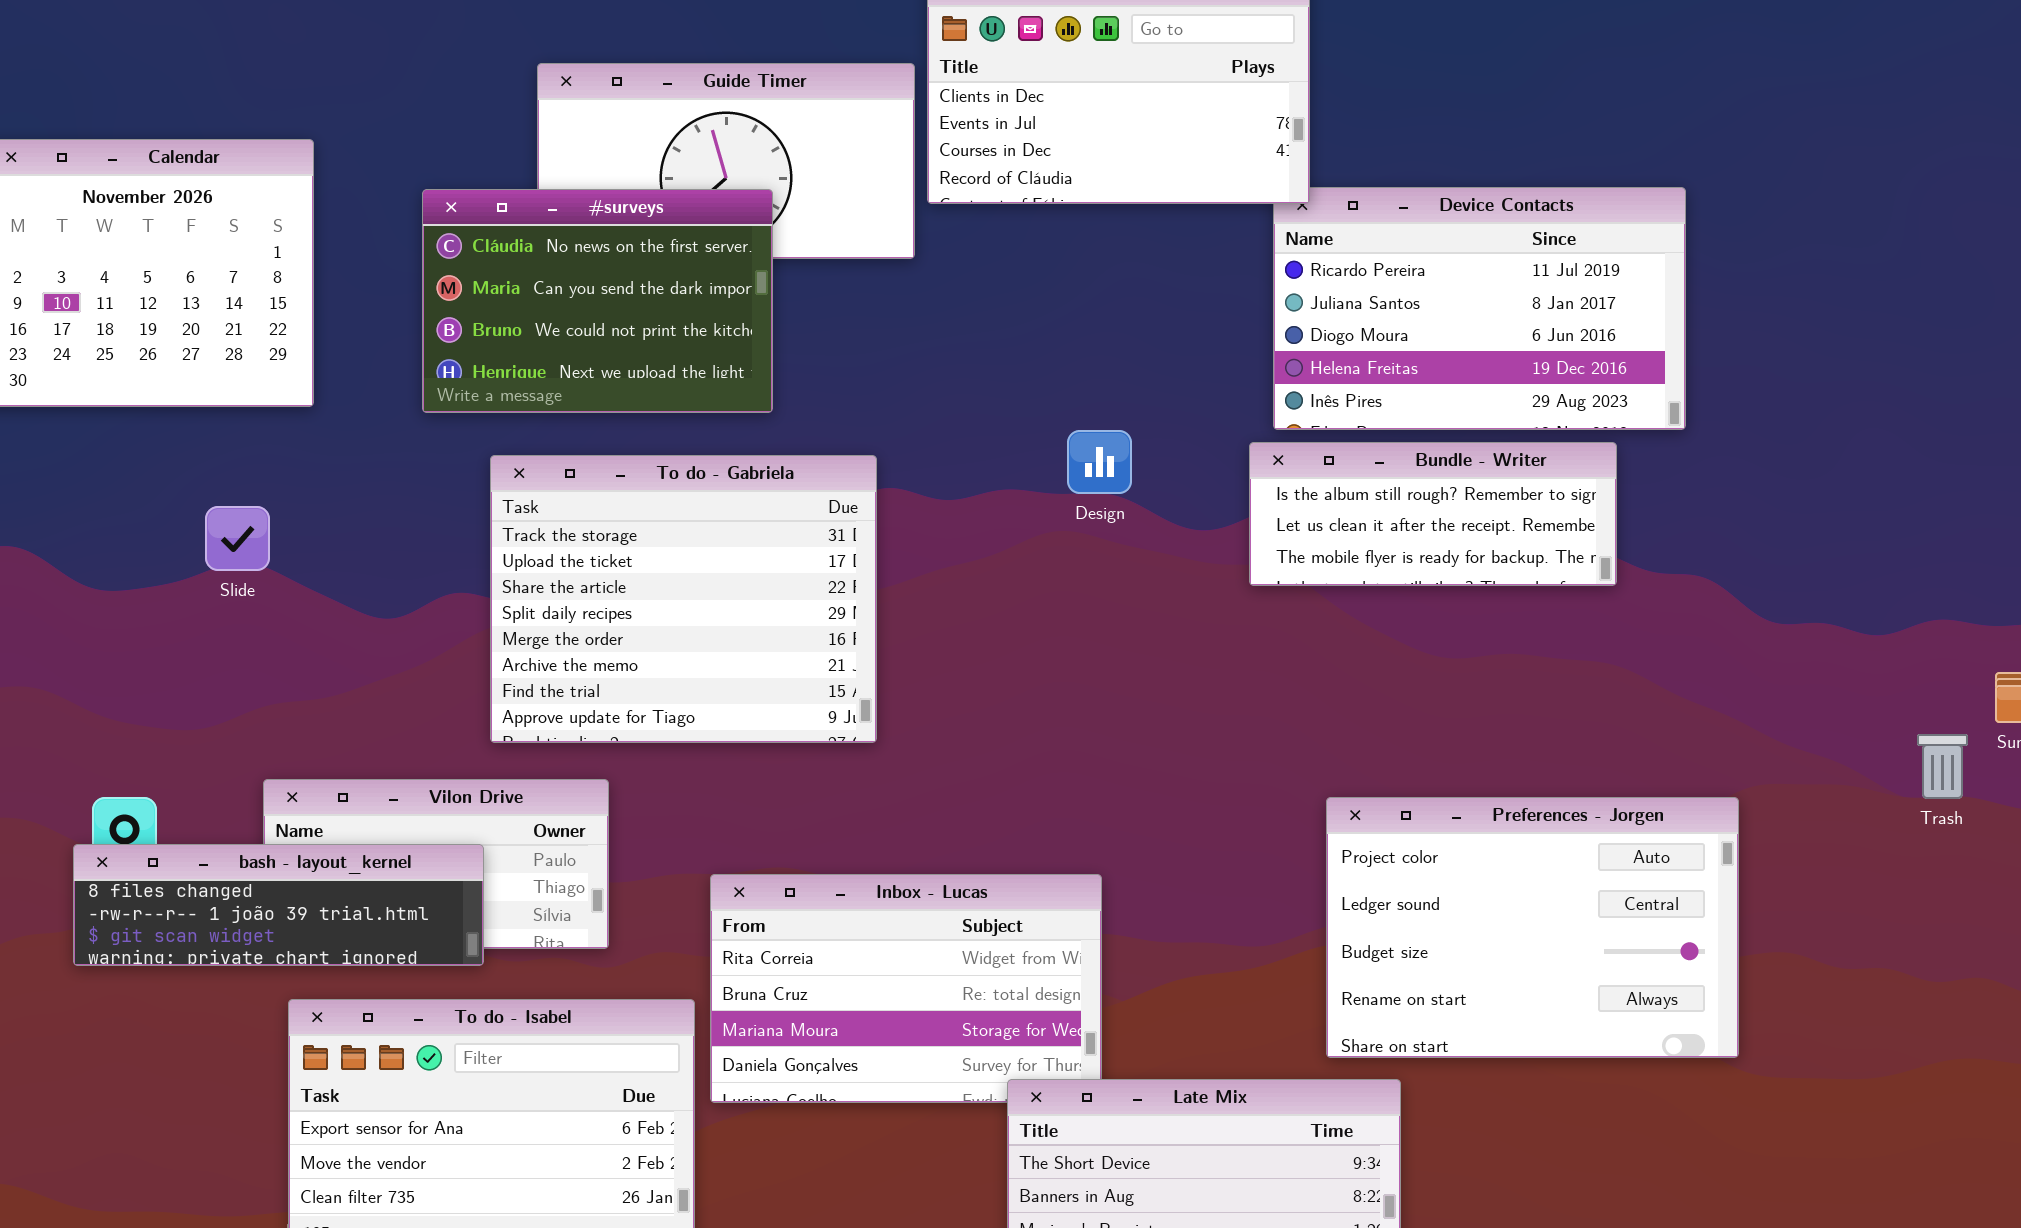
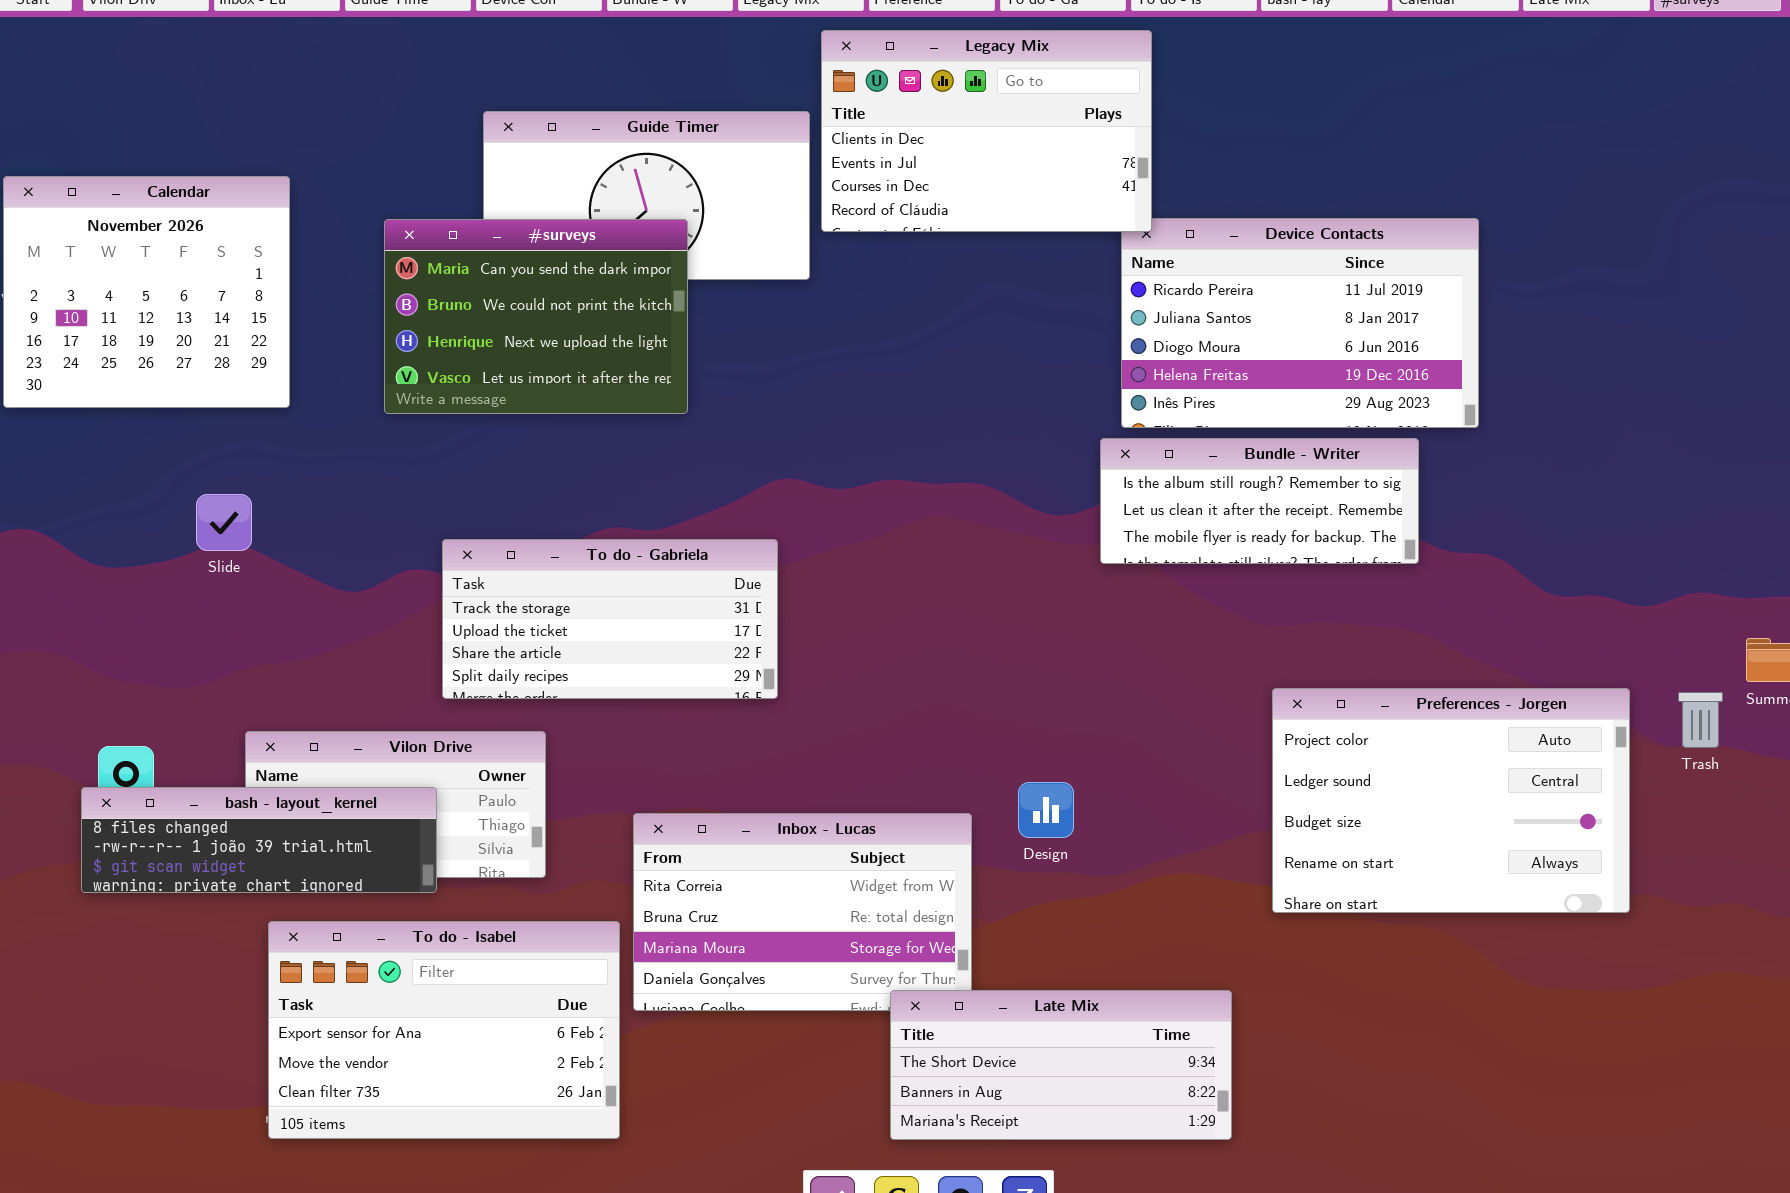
#surveys: [422,189,773,413] -> [384,219,688,414], scrolled down 1 row
Design: [1067,430,1132,494] -> [1018,782,1074,838], moved
To do - Gabriela: [490,455,877,743] -> [442,539,778,699], resized
Preferences - Jorgen: [1326,797,1739,1058] -> [1272,688,1630,913], moved

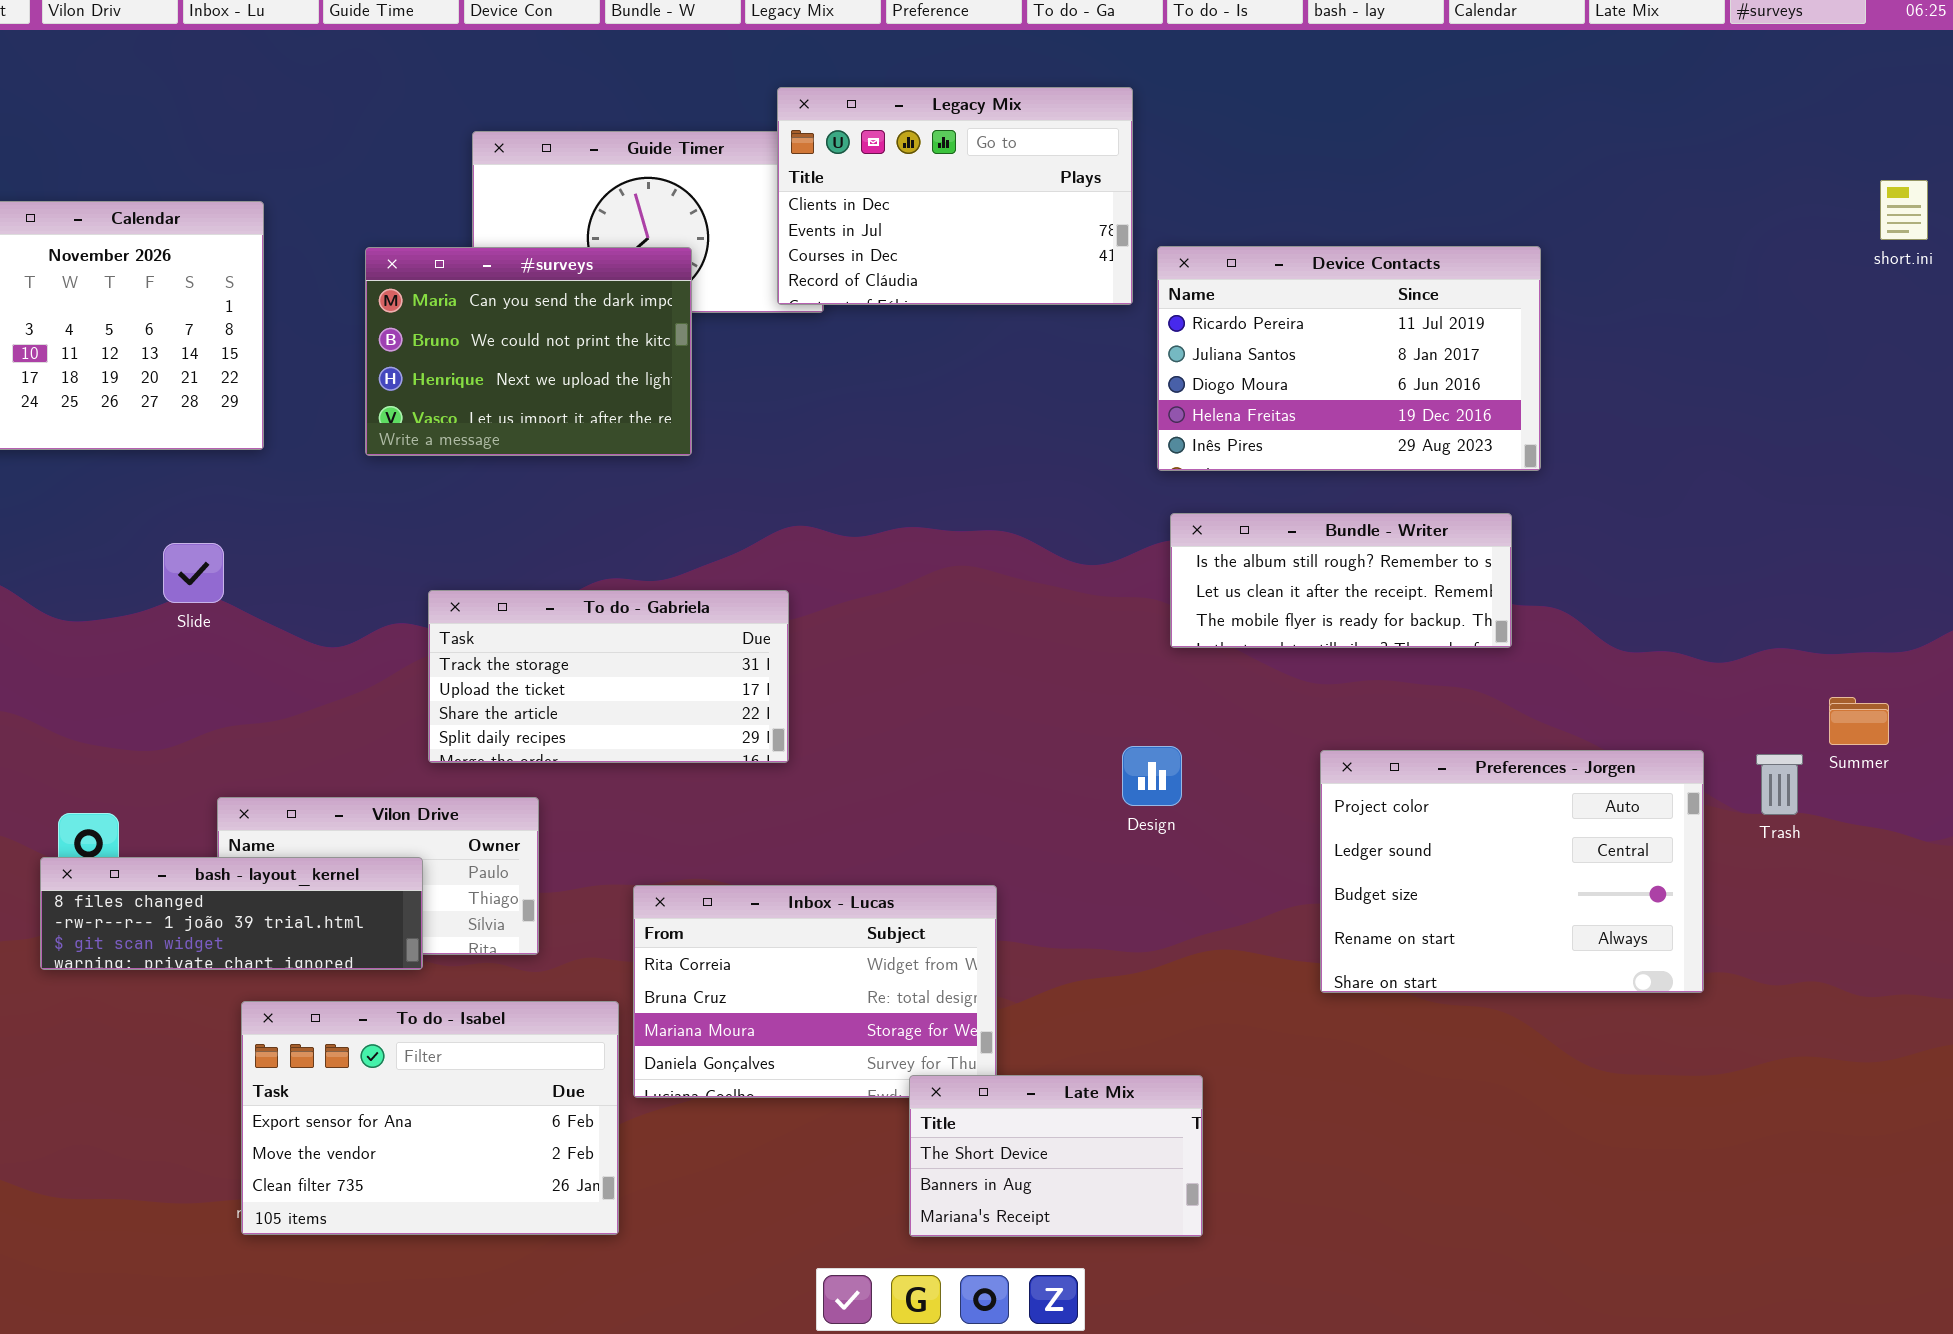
Legacy Mix: [821,30,1152,232] -> [777,87,1133,305], moved
Bundle - Writer: [1100,438,1419,564] -> [1170,513,1512,648], moved
Design: [1018,782,1074,838] -> [1122,746,1182,806], moved
Late Mix: [890,990,1232,1140] -> [909,1075,1203,1237], resized

